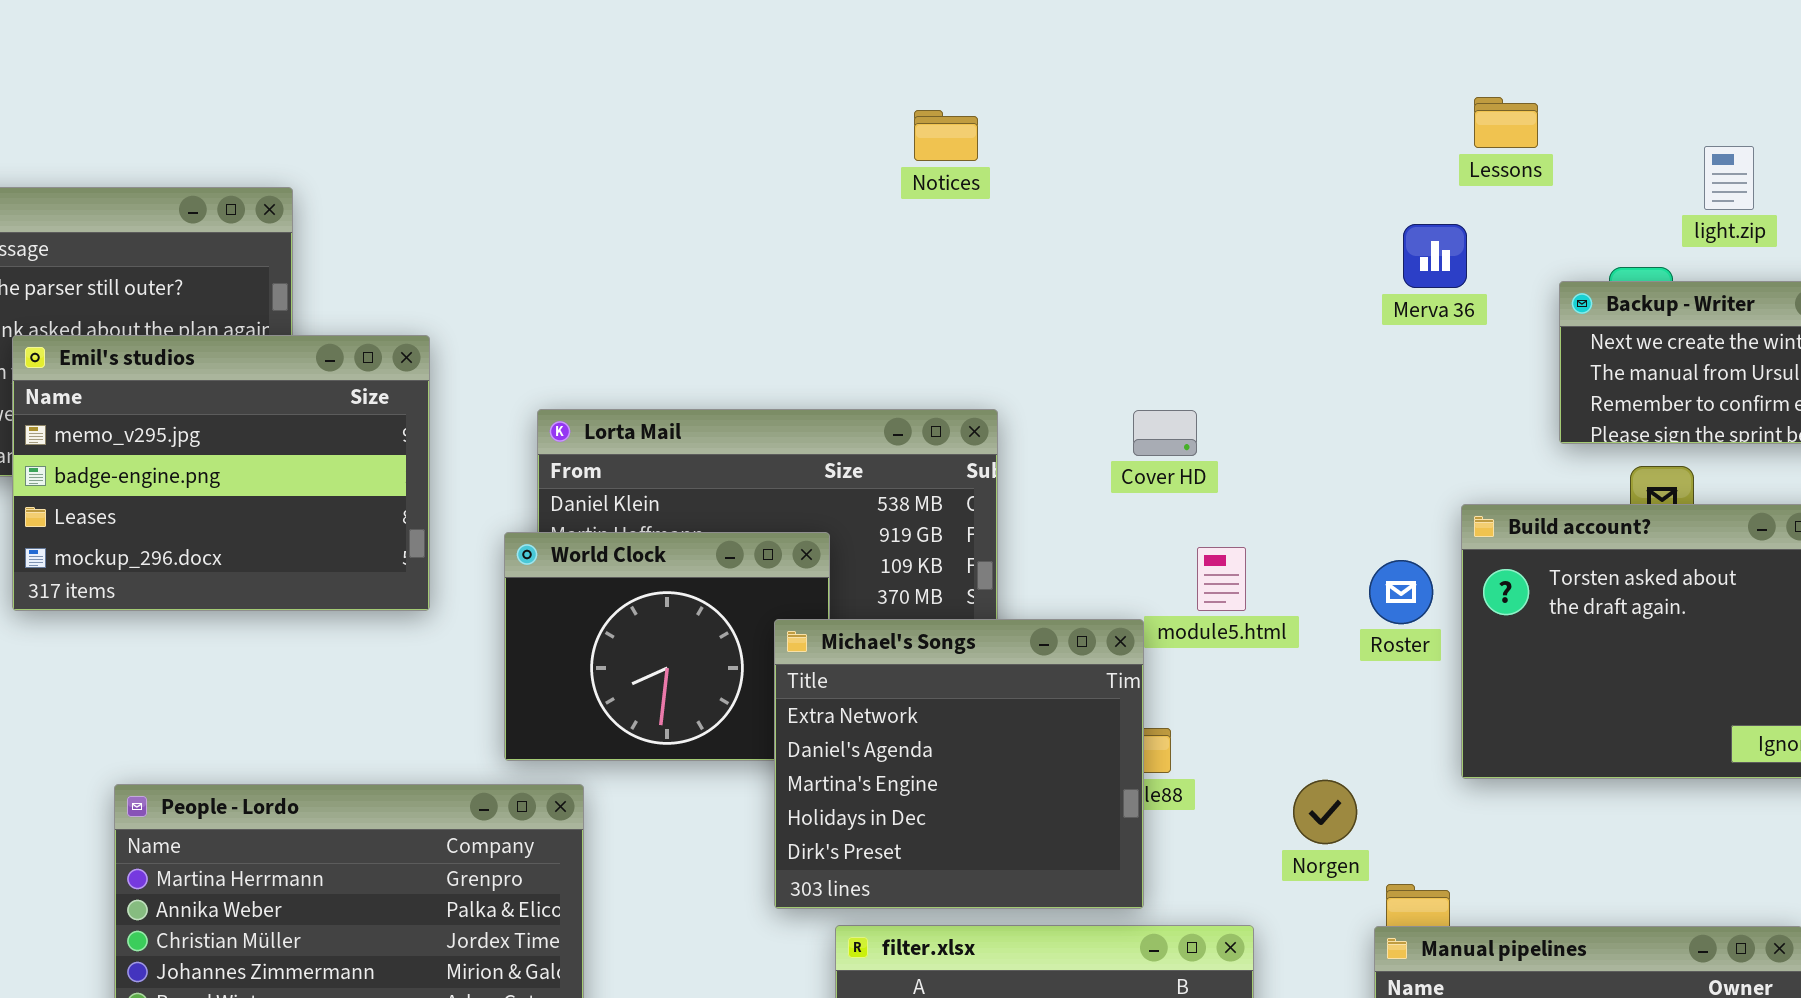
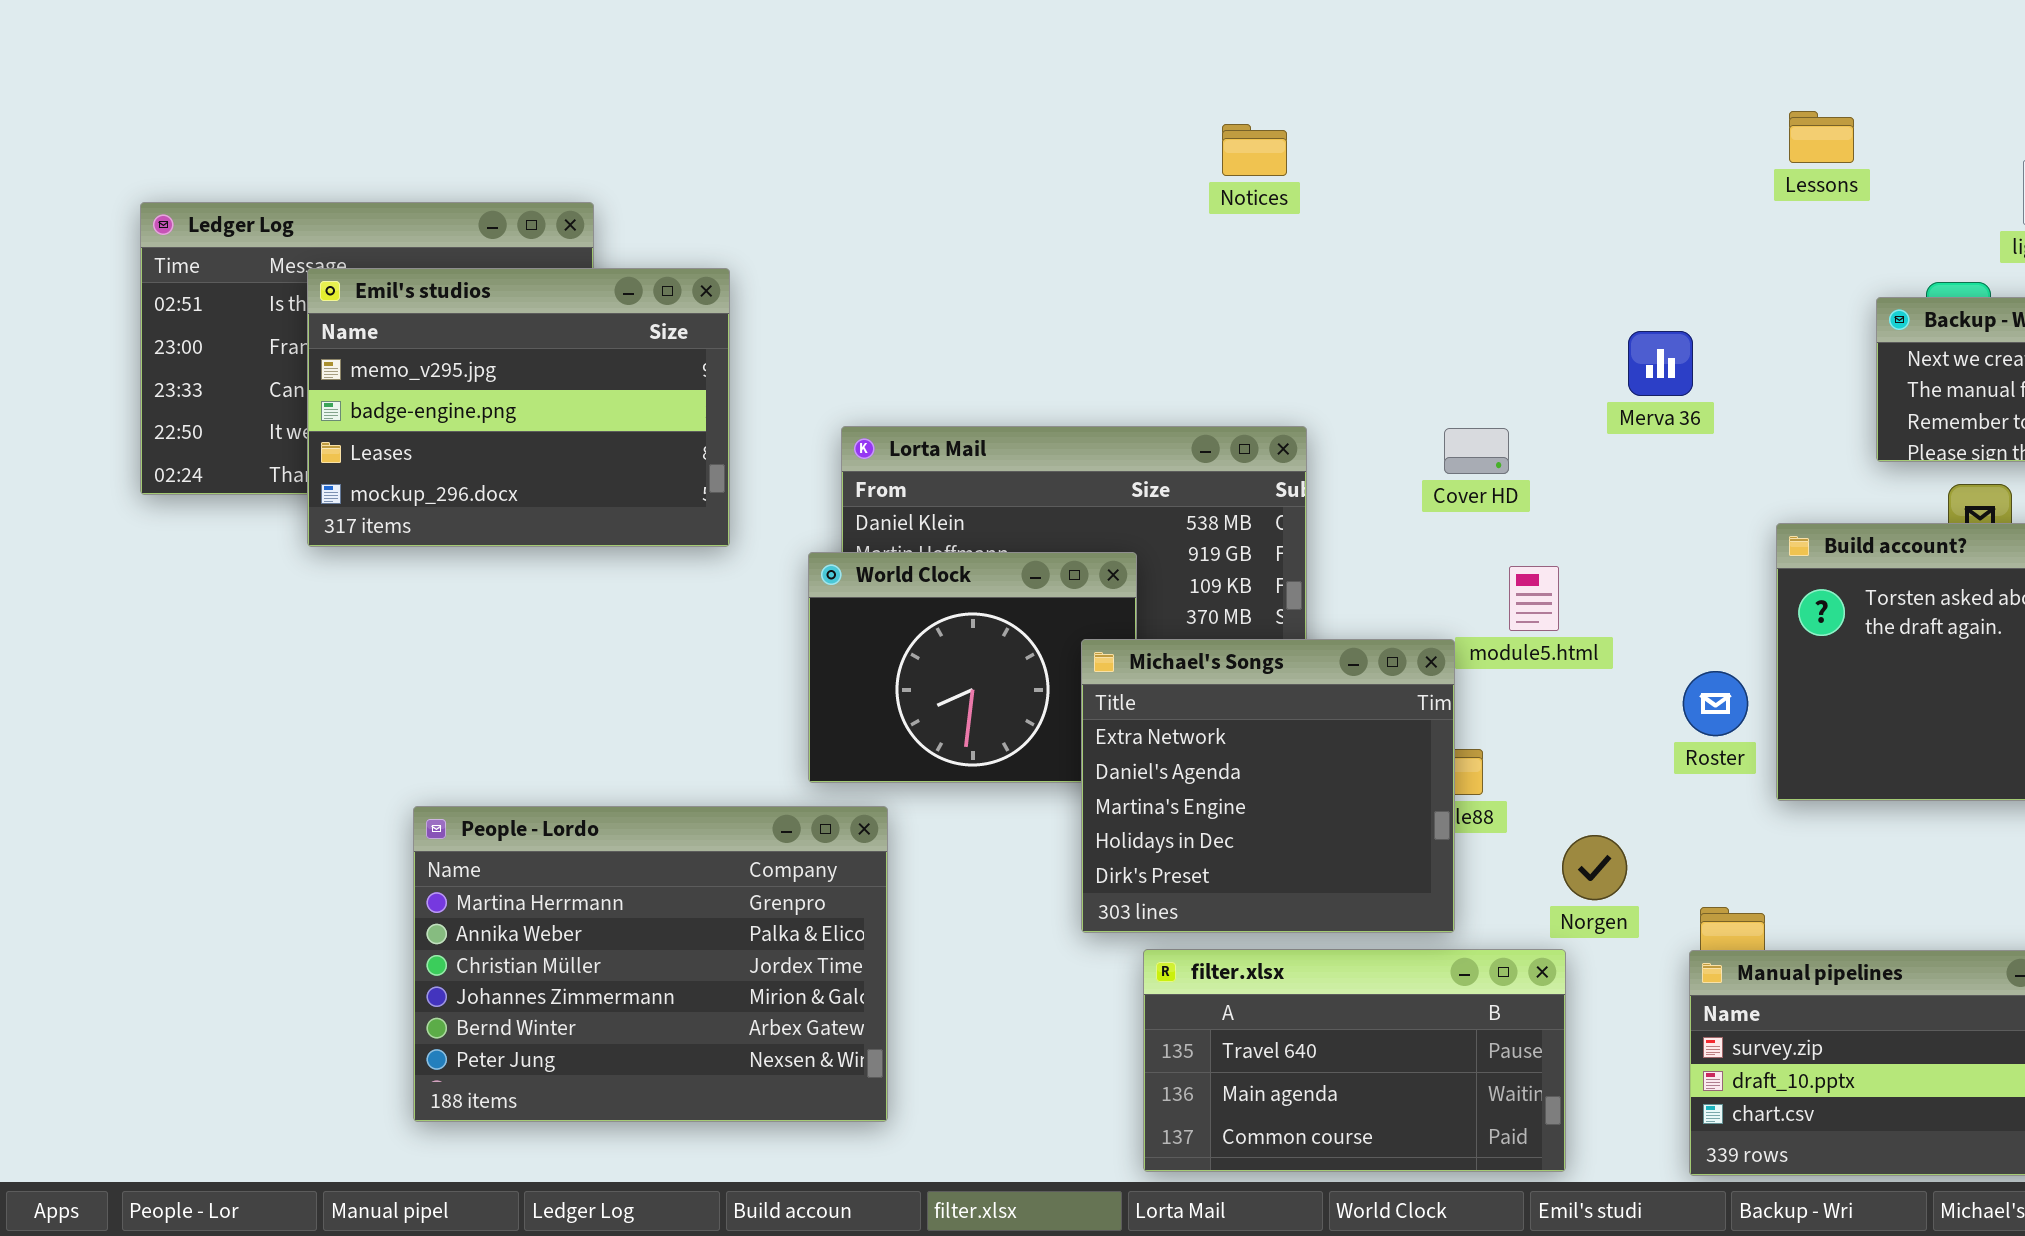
Merva 36: [1403,224,1467,288] -> [1628,331,1693,396], moved
Emil's studios: [12,335,430,611] -> [307,268,730,547], moved
Roster: [1369,560,1433,624] -> [1683,671,1748,736], moved
Norgen: [1293,780,1357,844] -> [1562,835,1627,900], moved

